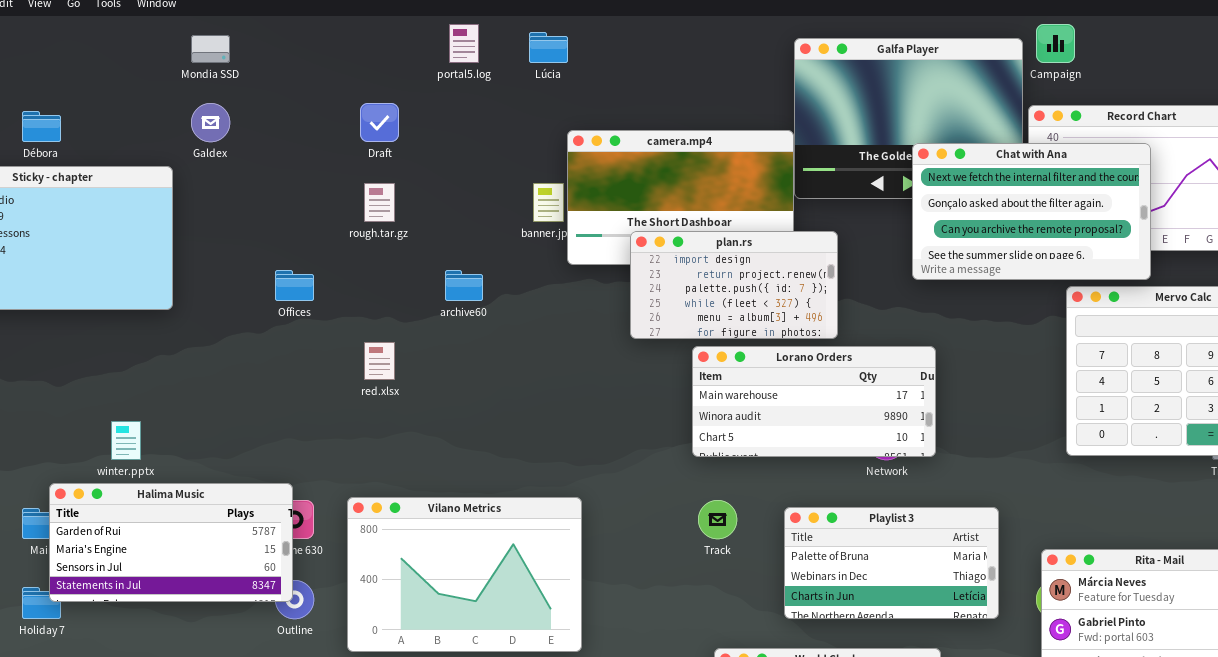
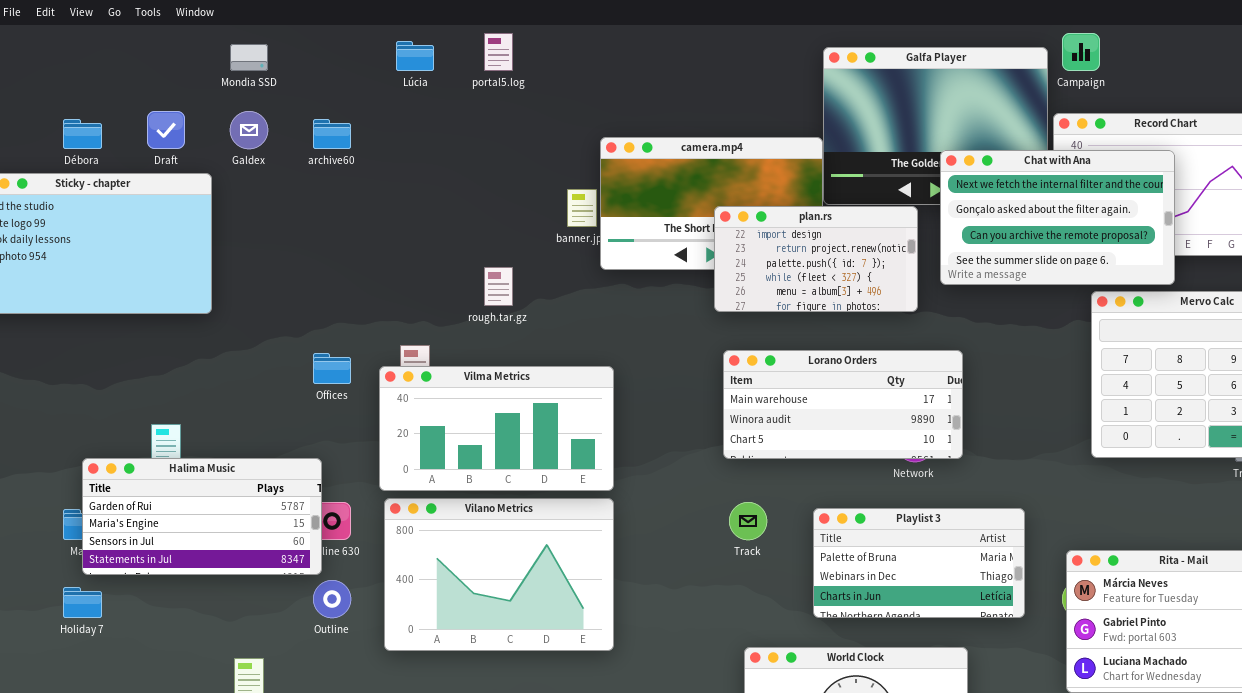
Lúcia: [529,32,568,63] -> [396,41,434,71], moved
Draft: [360,103,399,142] -> [147,111,185,149], moved
rough.tar.gz: [364,183,395,222] -> [484,267,513,306], moved
plan.rs: [630,231,838,339] -> [714,206,918,312], moved
Offices: [275,270,314,301] -> [313,353,351,384], moved
archive60: [445,270,483,301] -> [313,119,351,149], moved
Vilma Metrics: none -> [379,366,614,491], opened
Halima Music: [49,483,293,602] -> [82,458,322,575], moved

